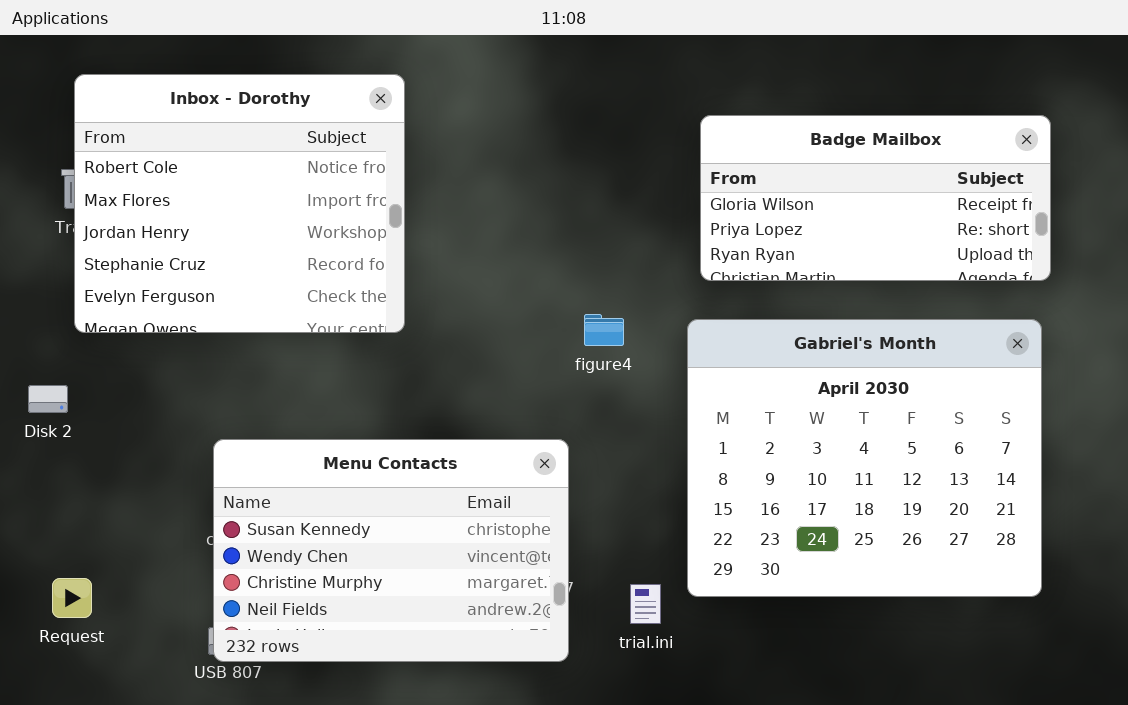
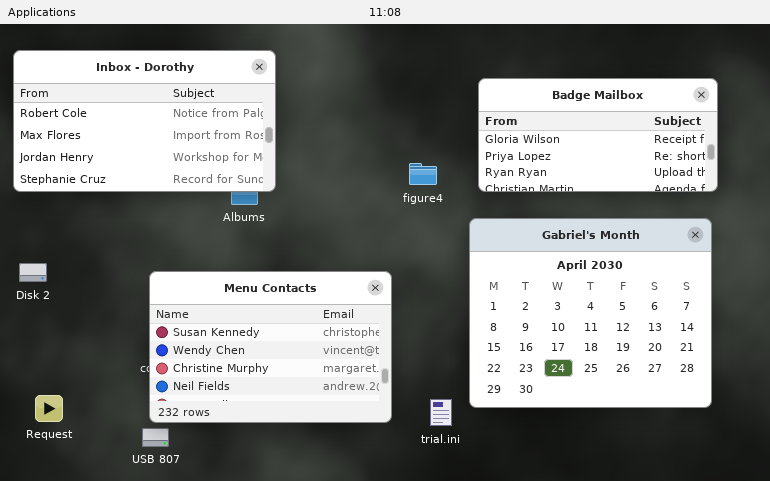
Inbox - Dorothy: [74,74,405,333] -> [13,50,276,192], resized
figure4: [584,314,624,346] -> [409,163,437,185], moved
Menu Contacts: [213,439,569,662] -> [149,271,392,423], moved

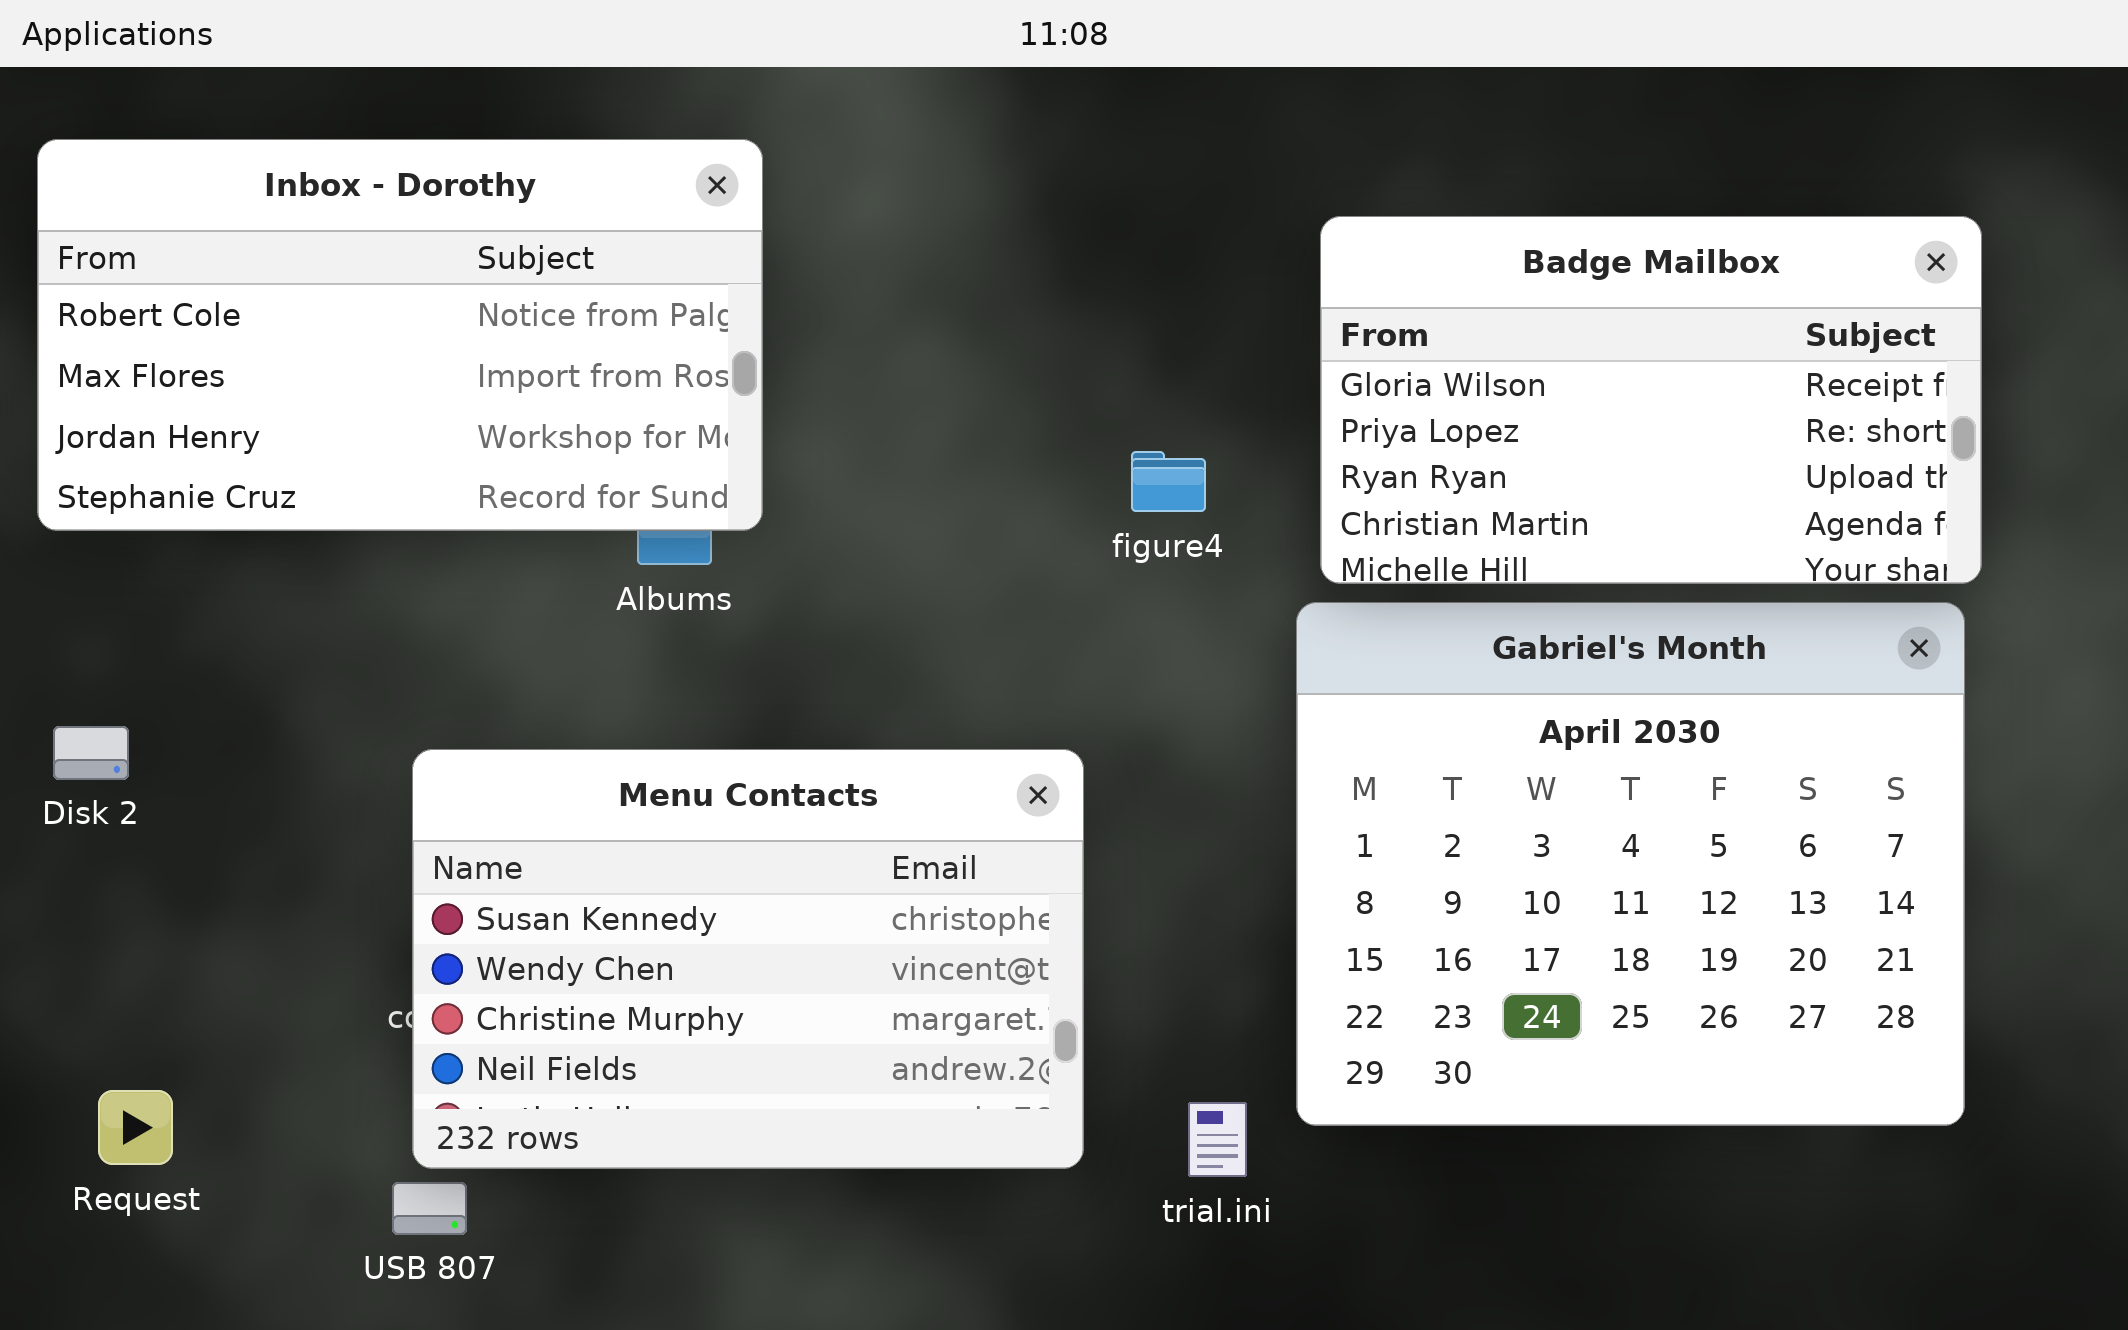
Badge Mailbox: [478,78,718,192] -> [1320,216,1982,584], resized

